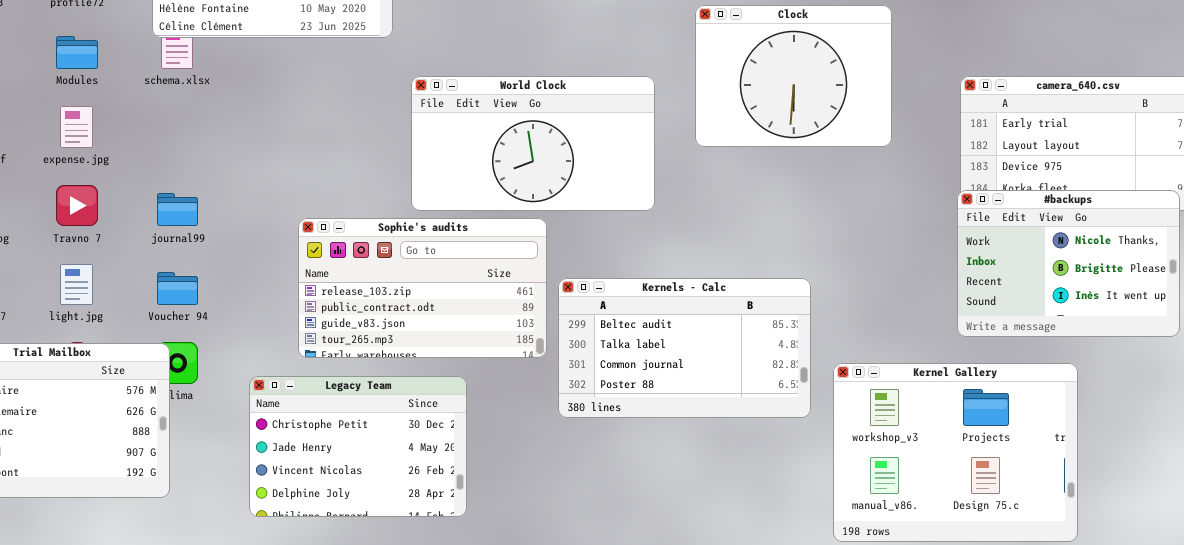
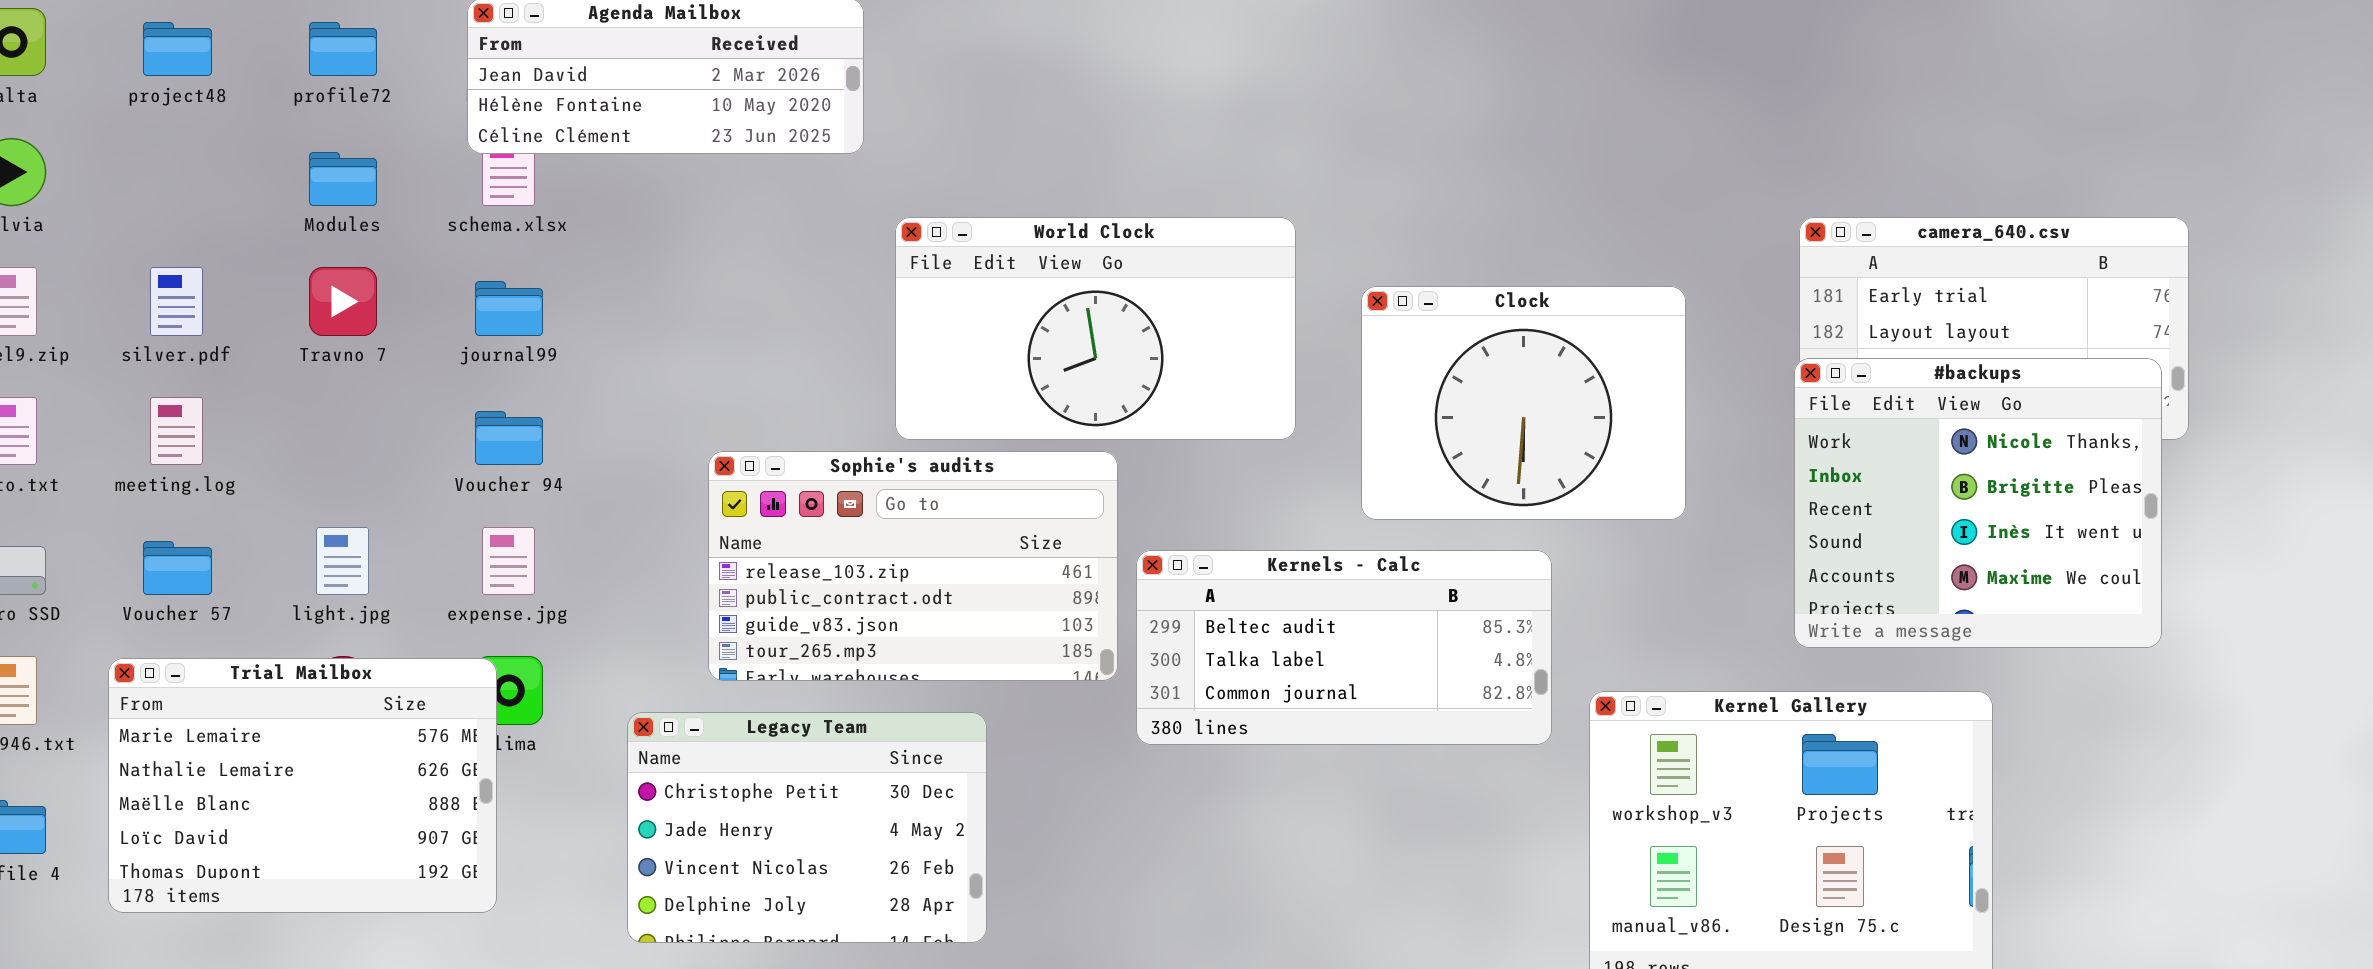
Clock: [695,5,892,147] -> [1361,286,1686,520], moved
expense.jpg: [60,106,93,148] -> [482,527,535,595], moved
Travno 7: [56,185,98,226] -> [309,267,377,336], moved
#backups: [957,190,1180,337] -> [1794,358,2162,648], resized
journal99: [157,193,198,226] -> [475,281,543,336], moved
Voucher 94: [157,272,198,305] -> [475,411,543,465], moved
Kernels - Calc: [558,278,811,418] -> [1136,550,1552,745], resized

